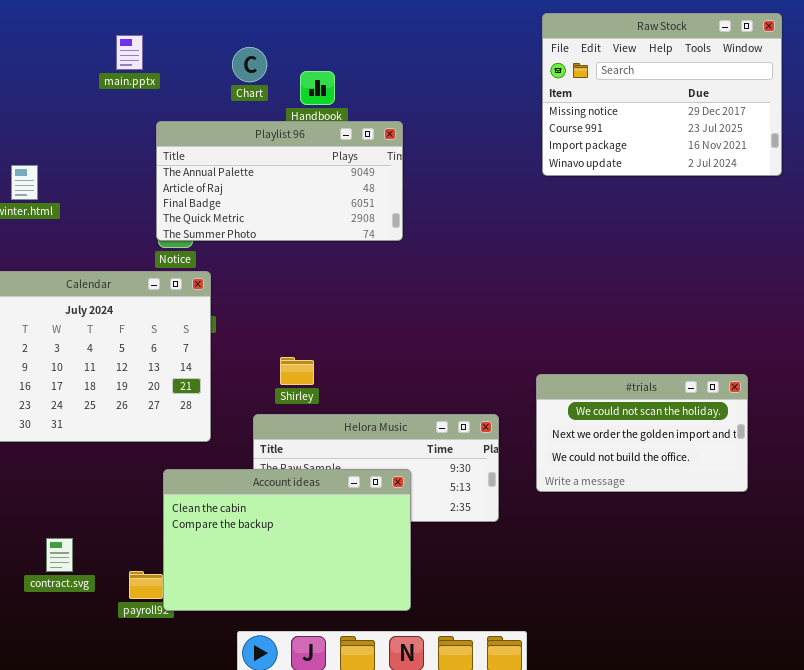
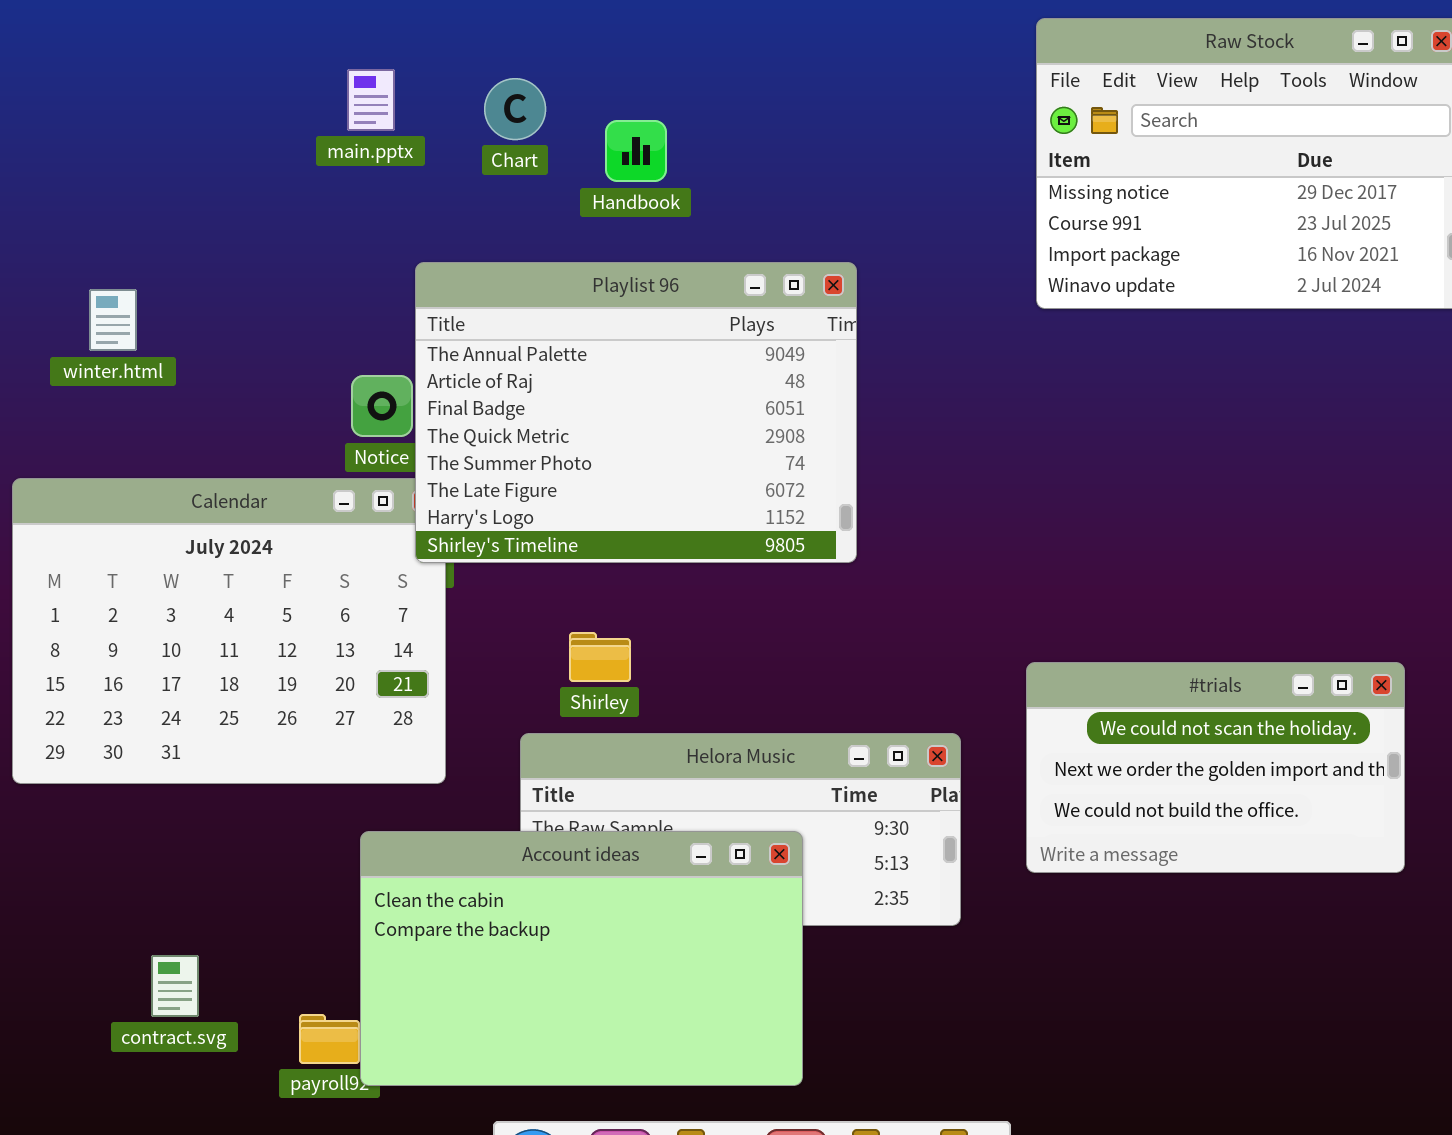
main.pptx: [116,35,143,70] -> [347,69,395,131], moved
Playlist 96: [156,121,403,241] -> [415,262,857,563], moved, resized

